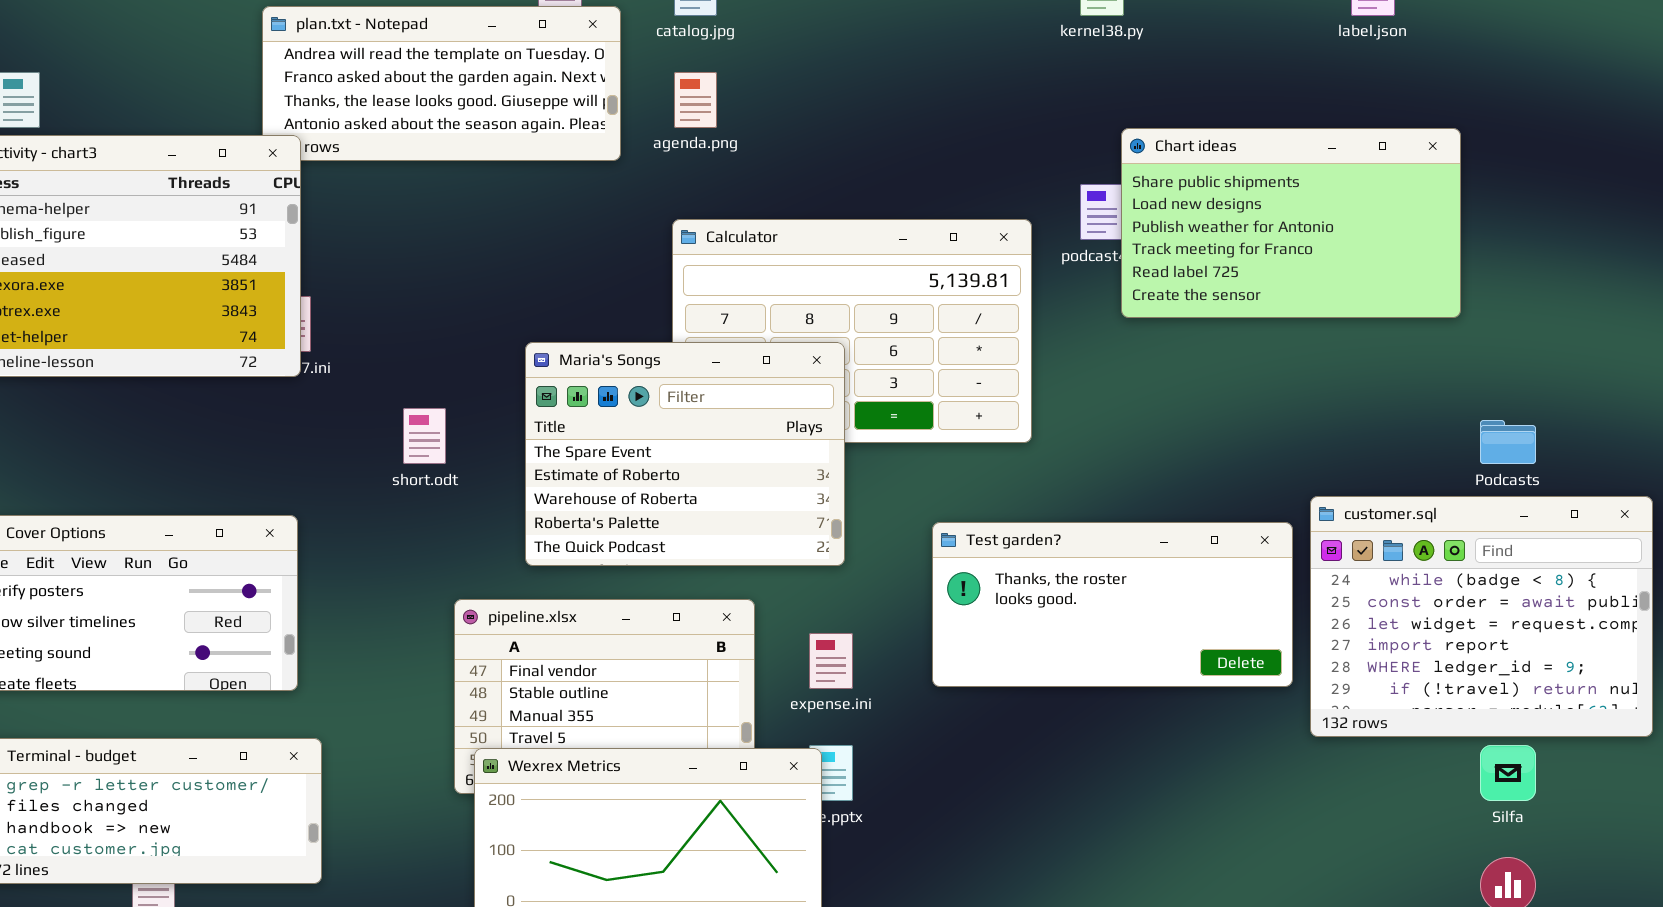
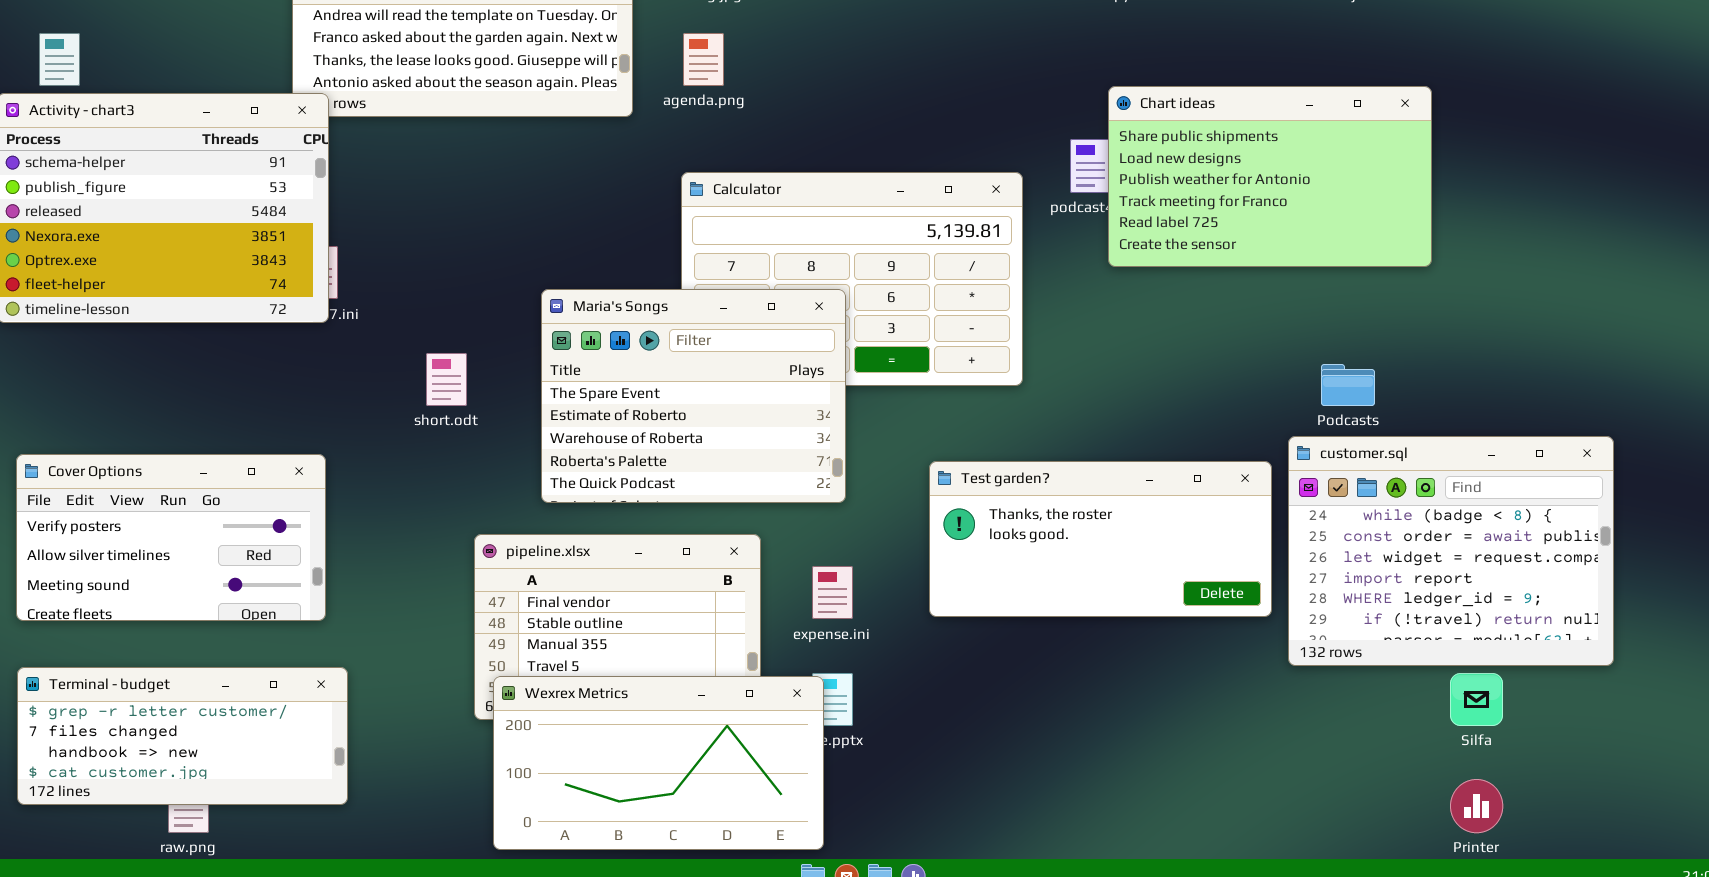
Podcasts: [1480,420,1536,464] -> [1321,364,1375,406], moved

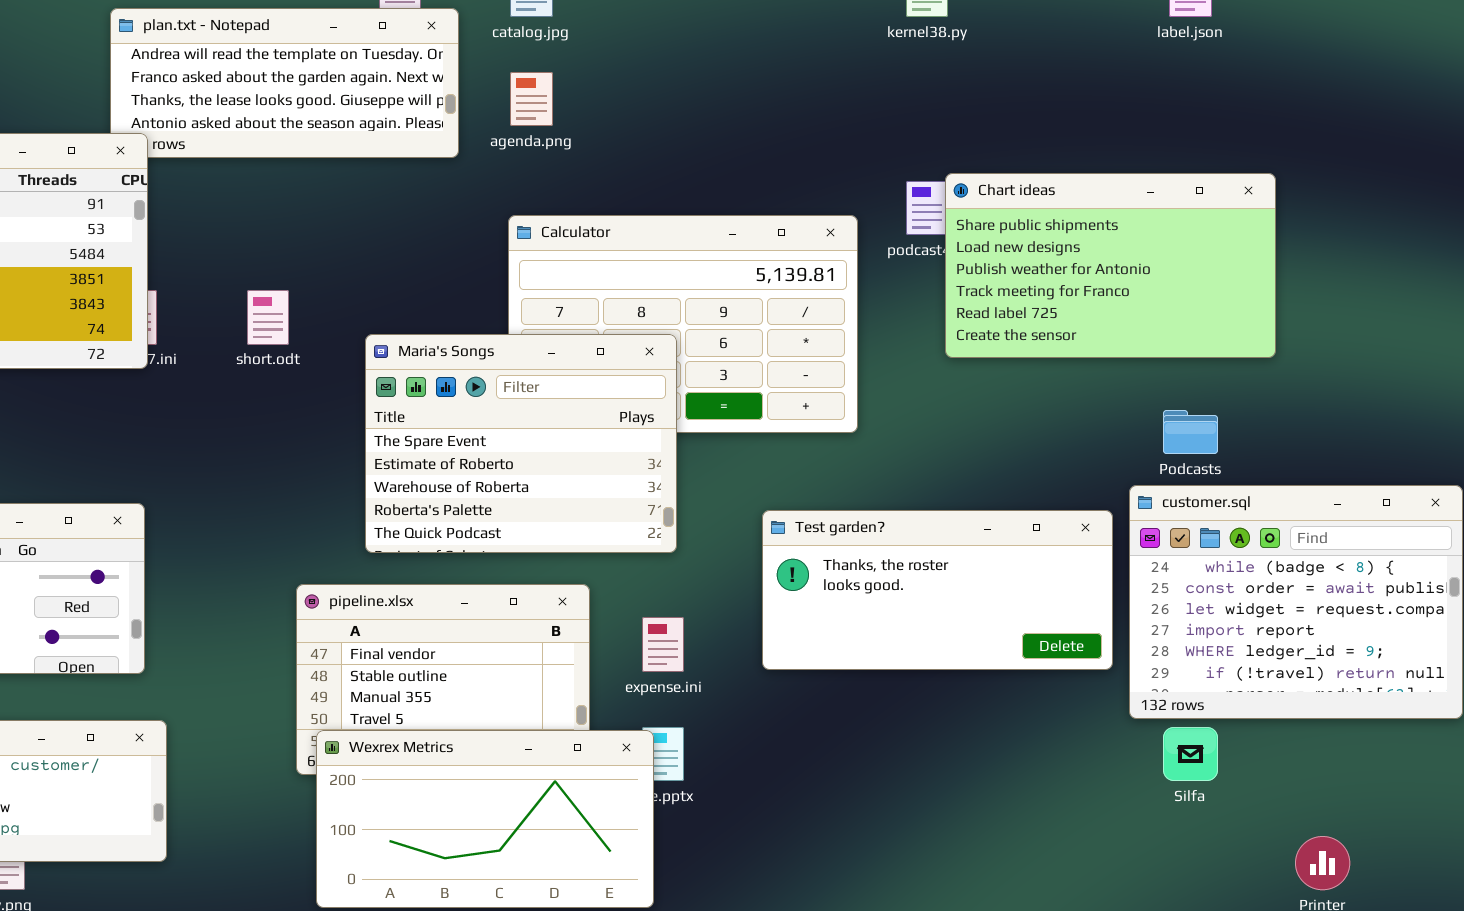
Chart ideas: [1108,86,1432,267] -> [945,173,1276,358], moved
short.odt: [426,353,467,406] -> [247,290,289,345], moved
Silfa: [1450,673,1503,726] -> [1163,727,1218,781], moved

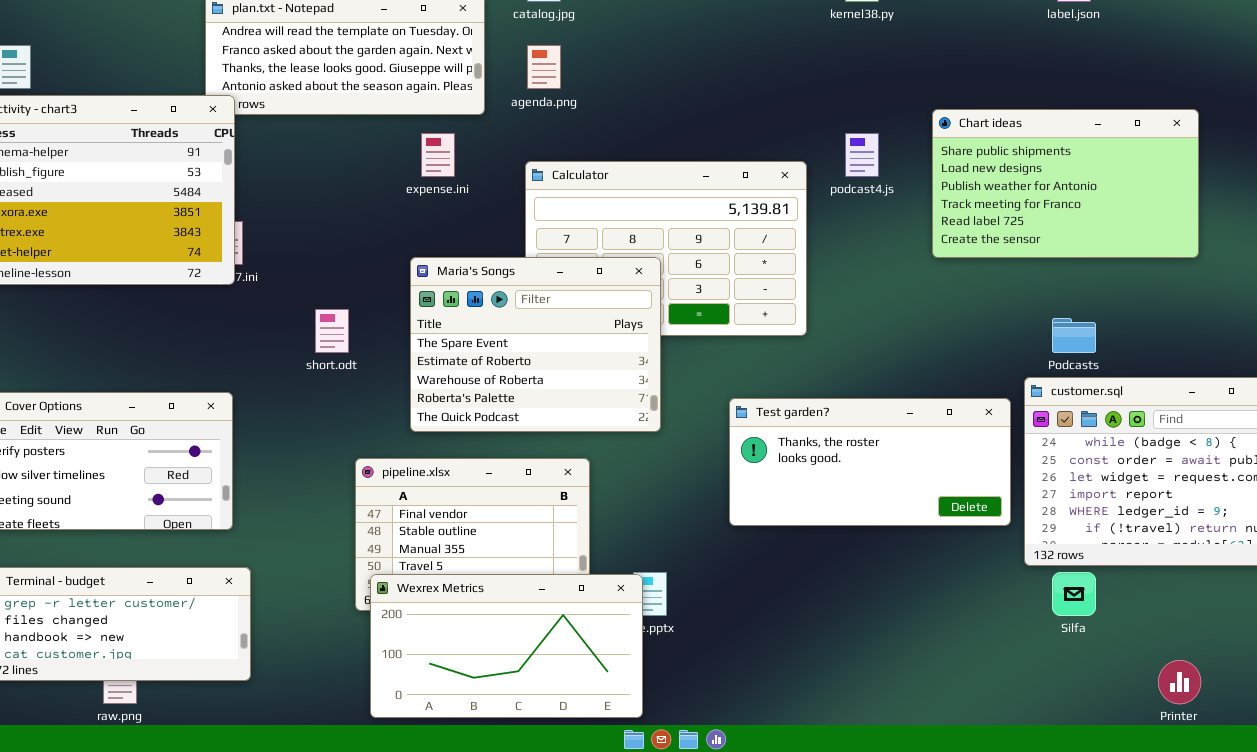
Chart ideas: [945,173,1276,358] -> [932,109,1199,258], moved
short.odt: [247,290,289,345] -> [315,309,349,353], moved
expense.ini: [642,617,684,672] -> [421,133,455,177], moved

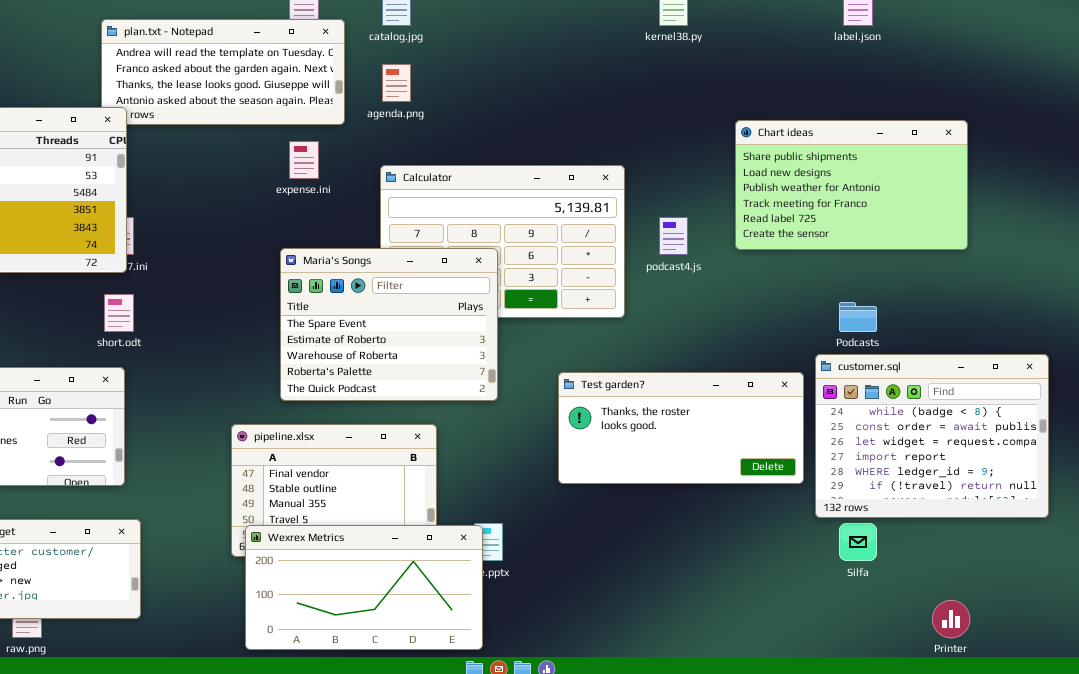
podcast4.js: [845,133,879,177] -> [659,217,688,255], moved
short.odt: [315,309,349,353] -> [104,294,134,332], moved

